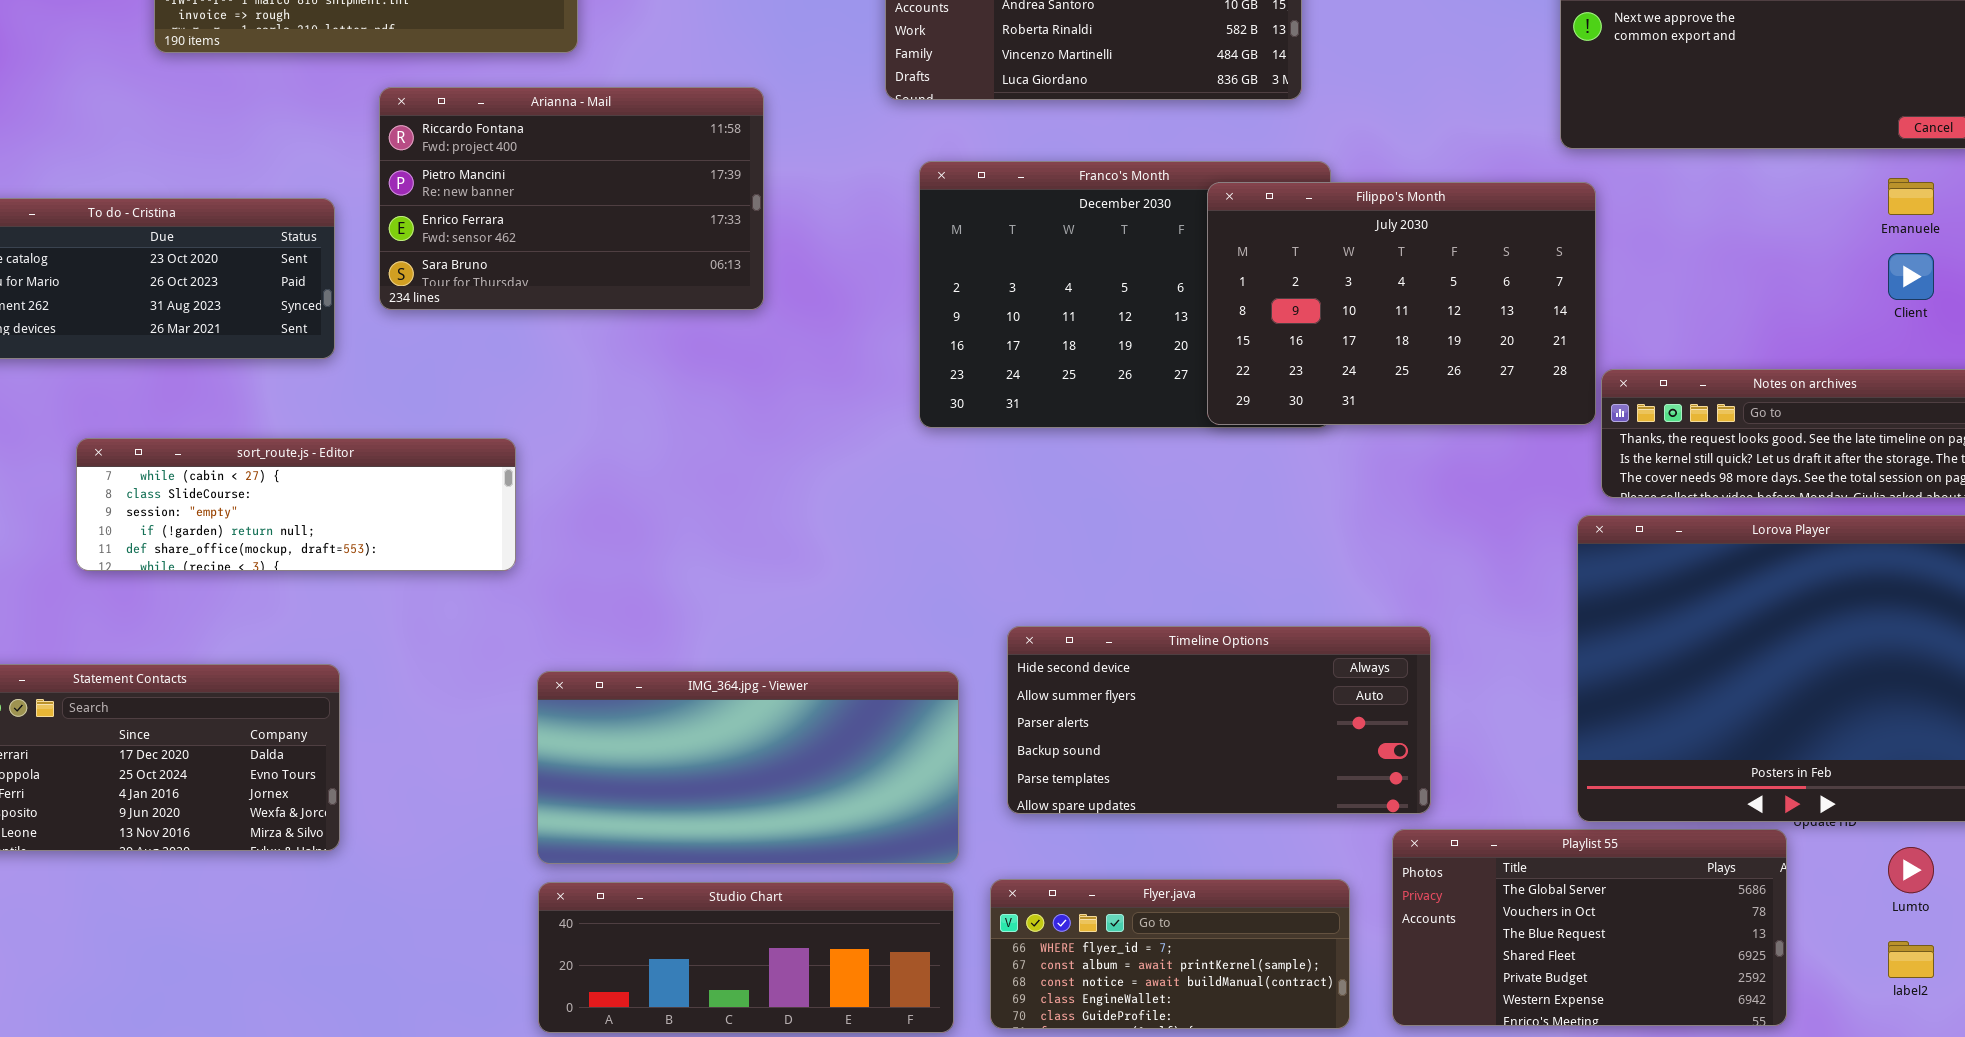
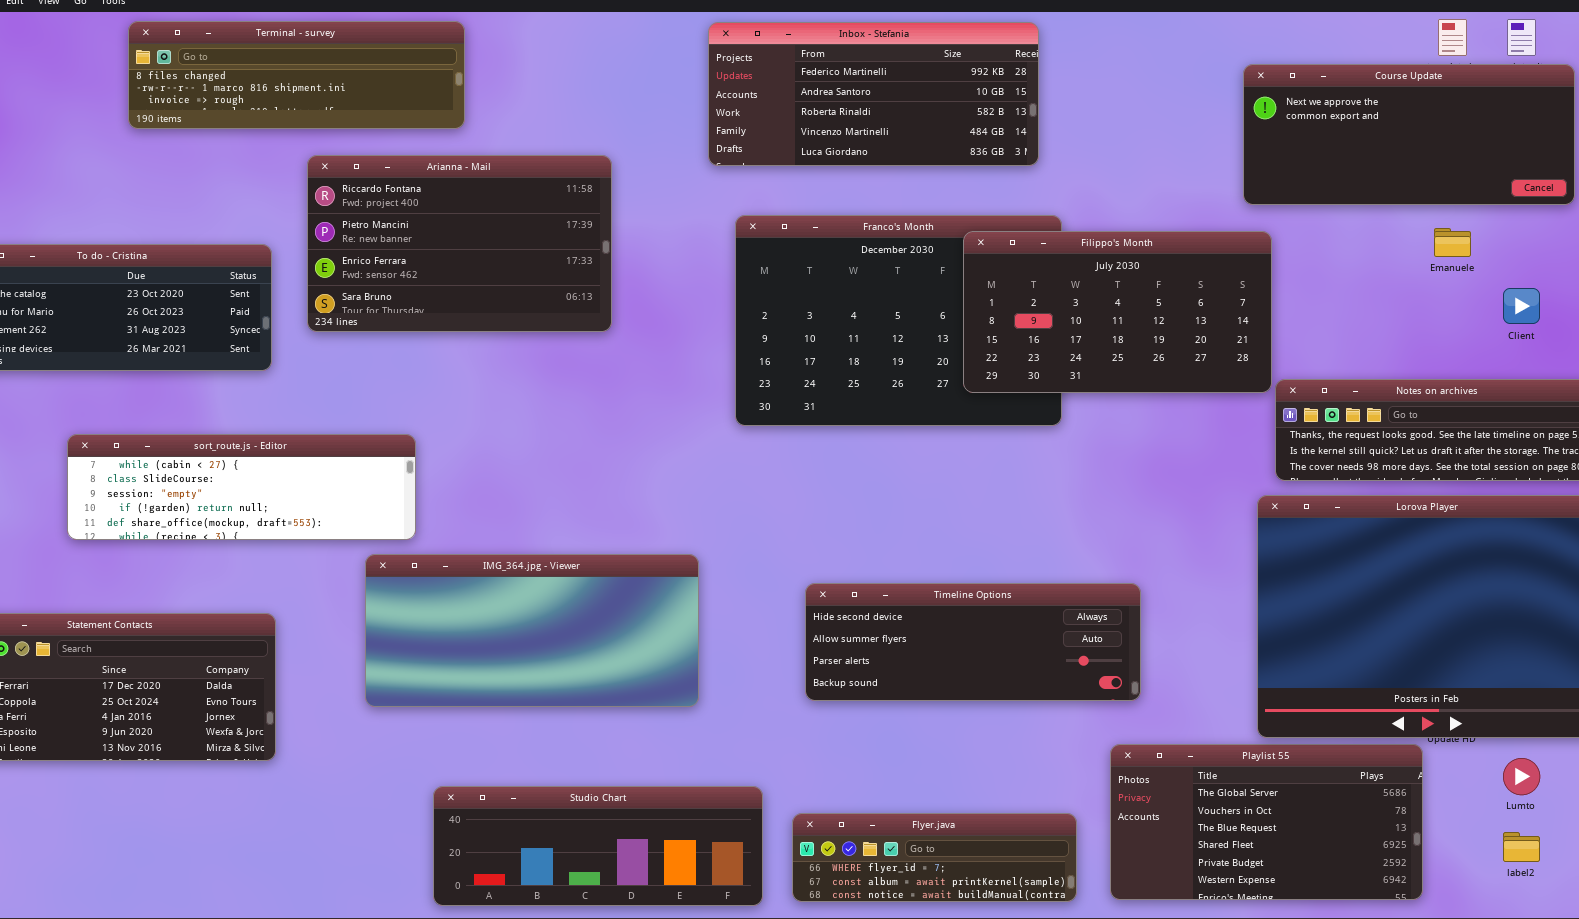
Emanuele: [1888,178,1934,215] -> [1434,228,1471,257], moved
Filippo's Month: [1207,182,1596,425] -> [963,231,1272,393], resized
Timeline Options: [1007,626,1431,814] -> [805,583,1141,701], resized
IMG_364.jpg - Viewer: [537,671,959,864] -> [365,554,699,707], moved
Flyer.java: [990,879,1350,1029] -> [792,813,1077,902], resized

